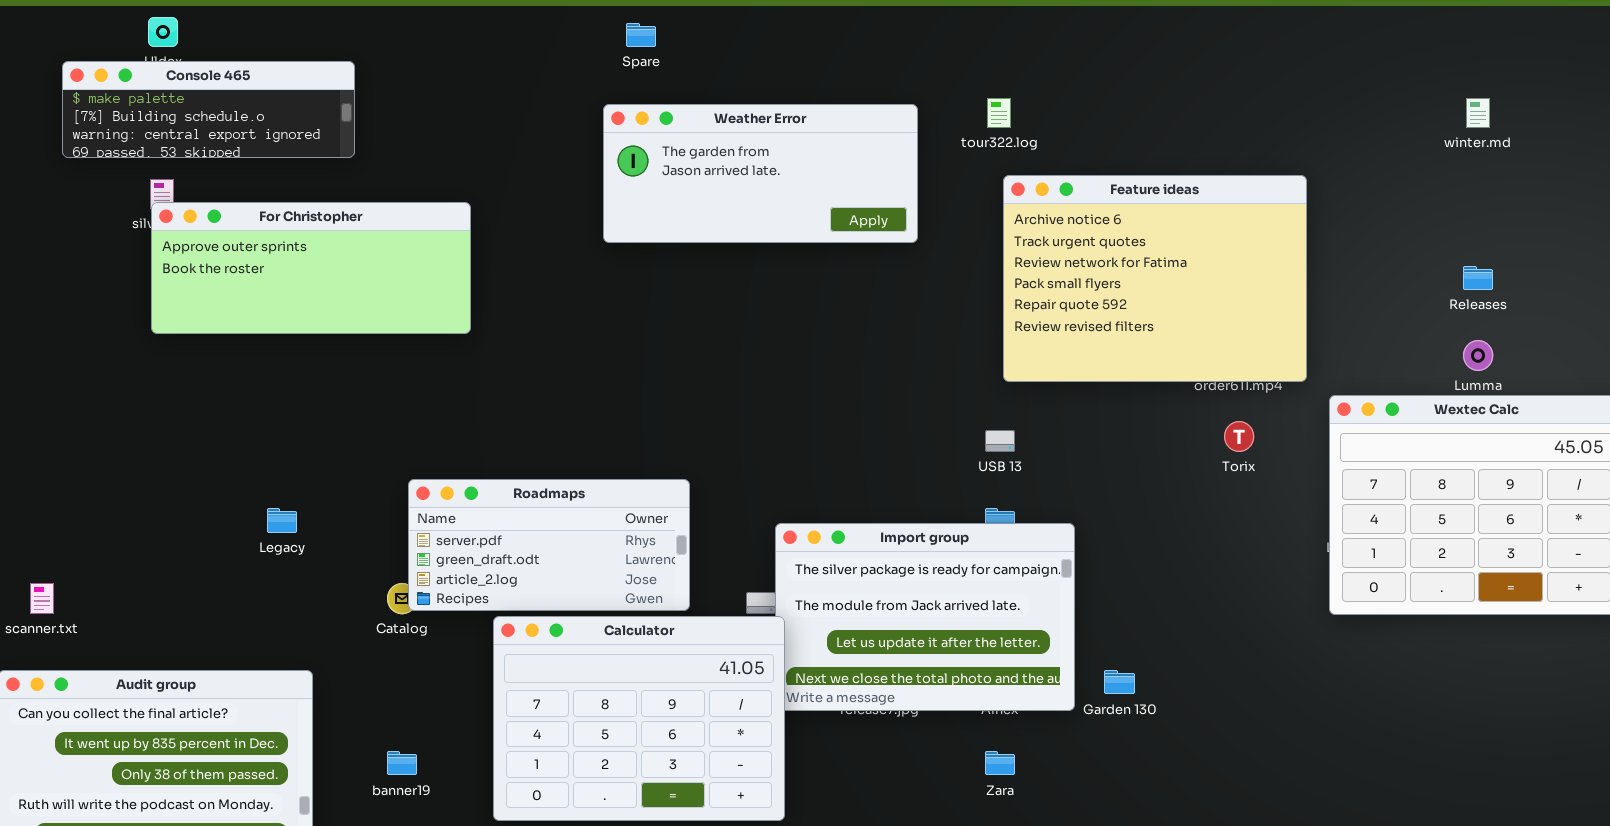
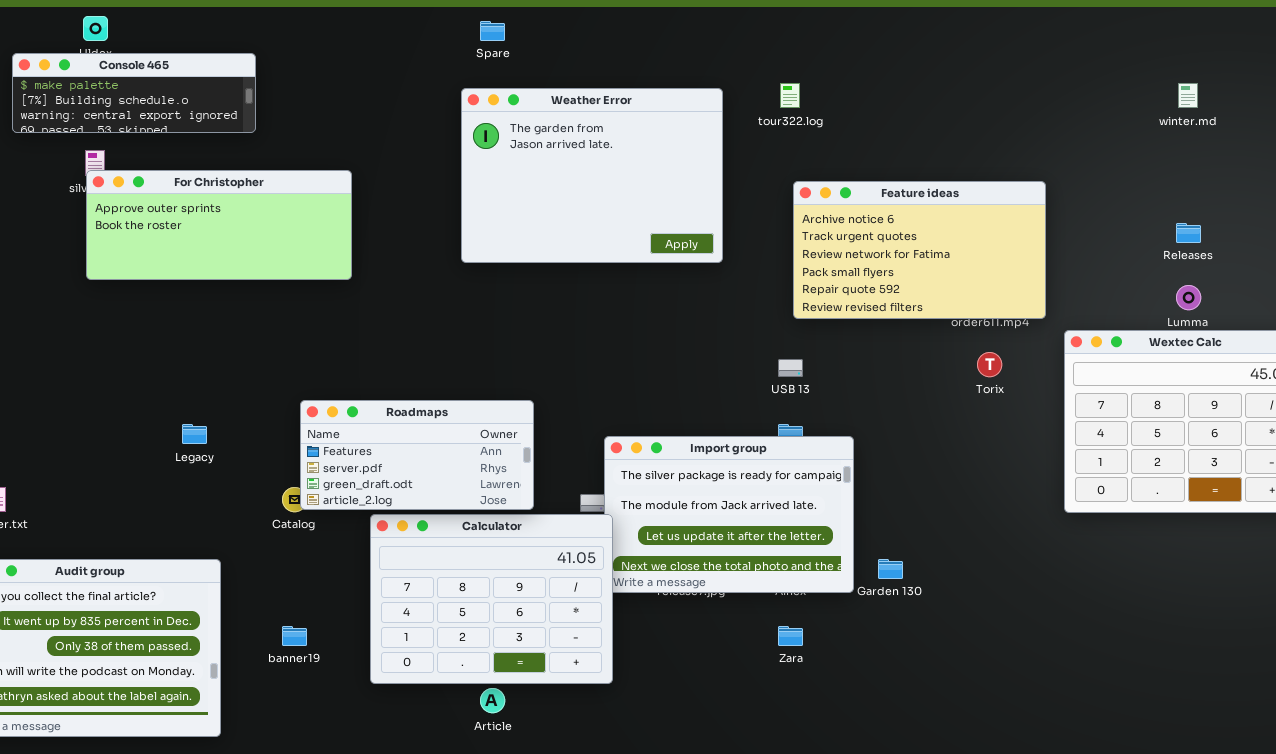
Weather Error: [603,104,918,243] -> [461,88,723,263], resized
Feature ideas: [1003,175,1307,382] -> [793,181,1046,319], resized
Roadmaps: [408,479,690,611] -> [300,400,534,510], scrolled up 1 row

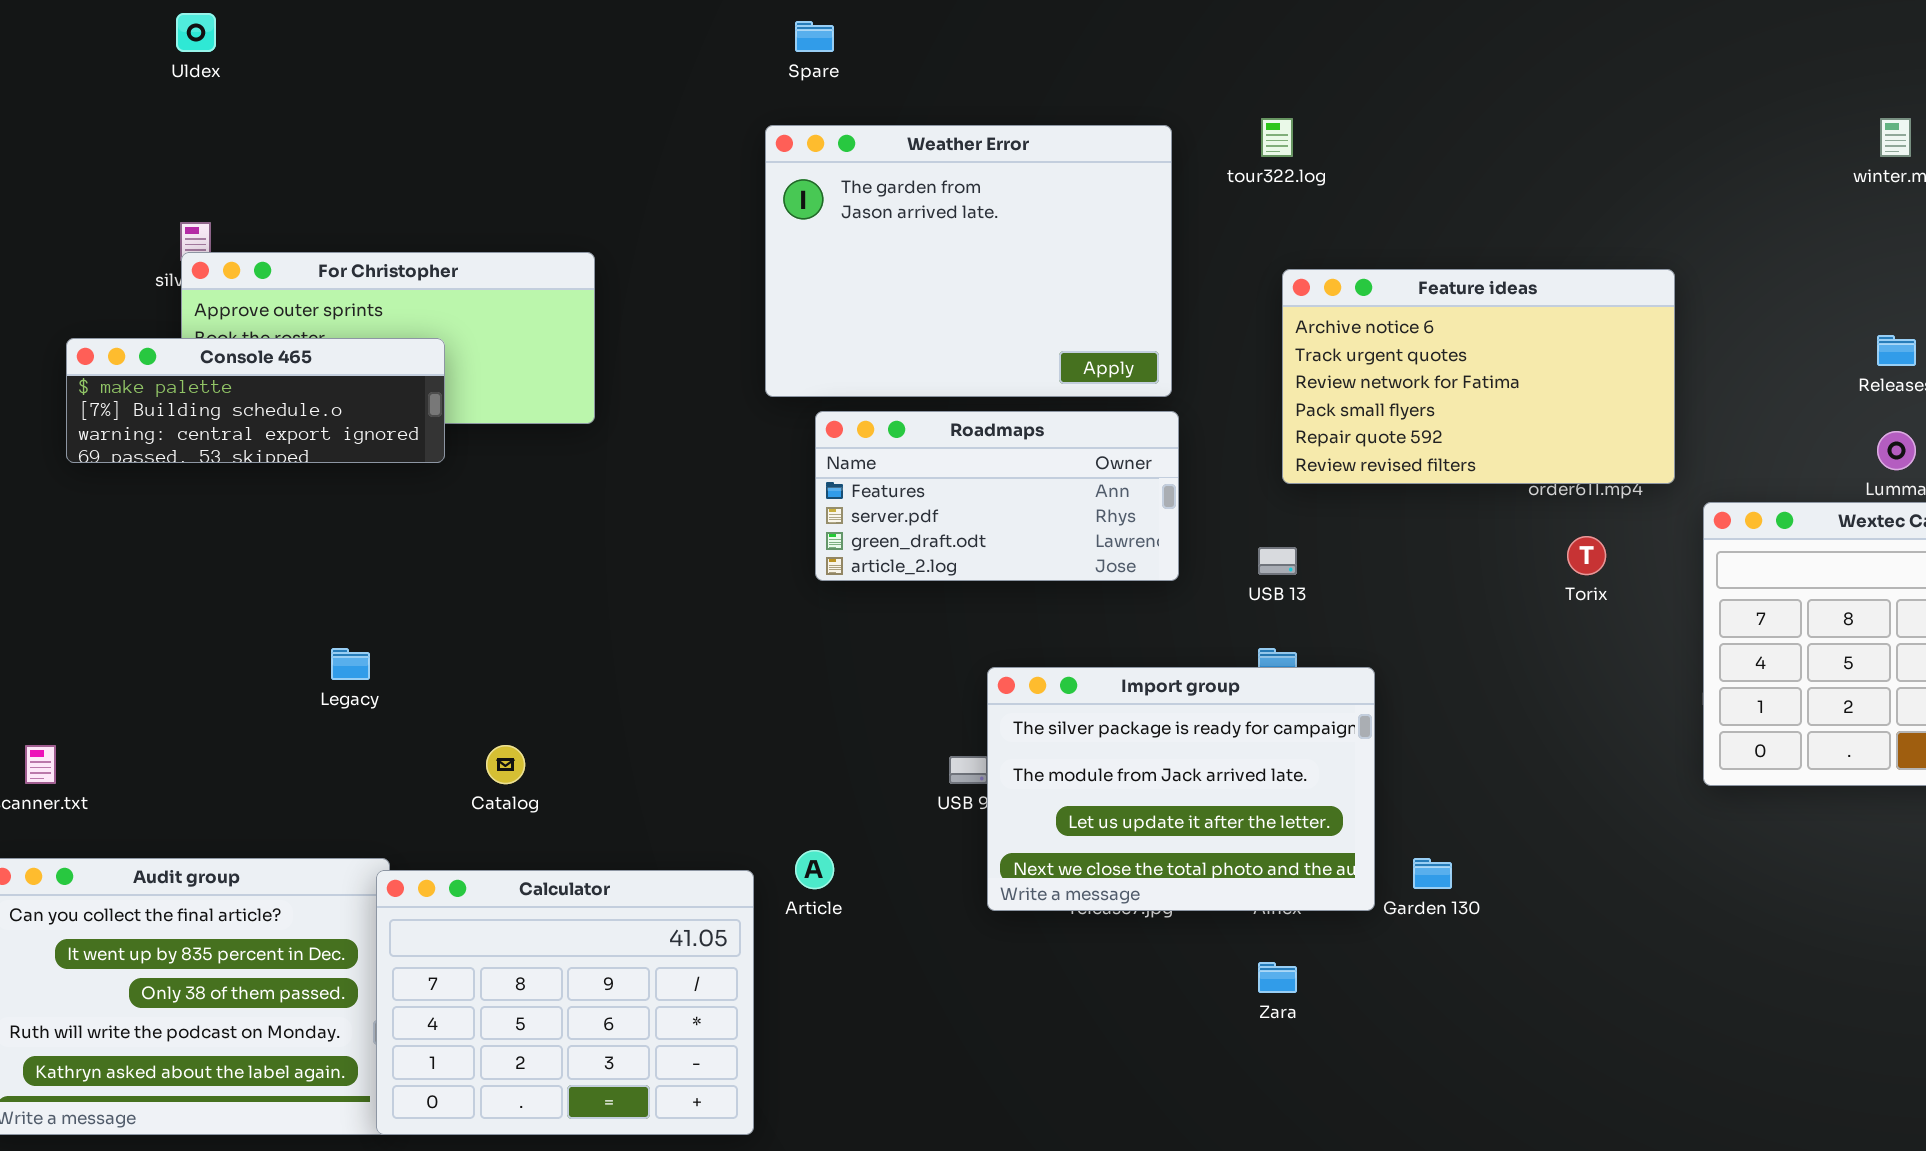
Console 465: [12,53,256,133] -> [66,338,445,463], moved
Roadmaps: [300,400,534,510] -> [815,411,1179,581], moved
Calculator: [370,514,613,684] -> [376,870,754,1135], moved
Article: [480,688,505,713] -> [795,850,834,889], moved

